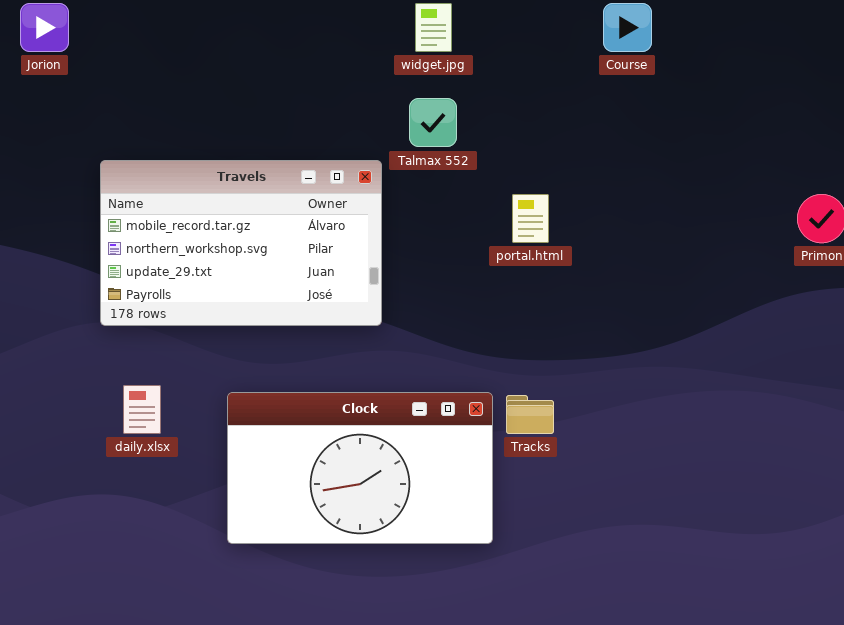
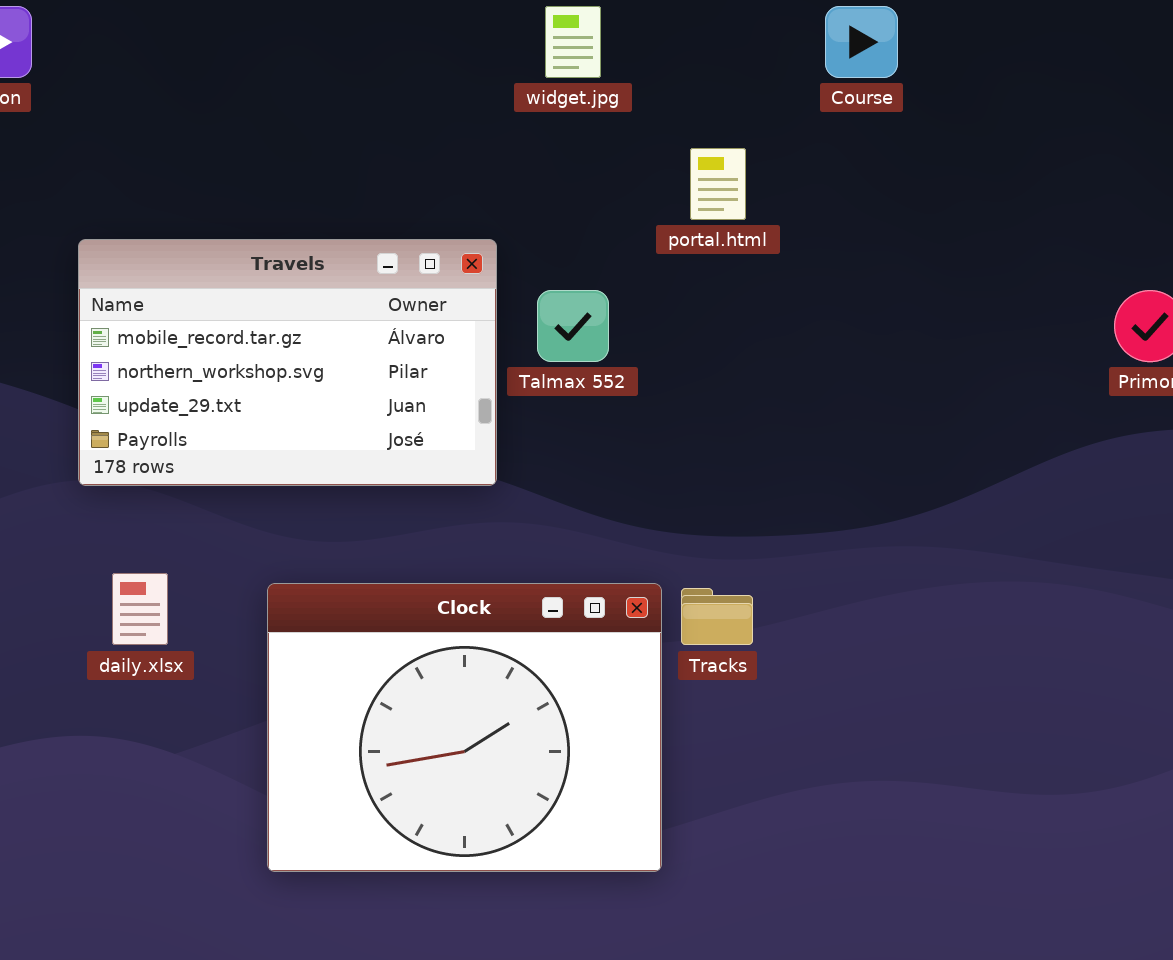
Talmax 552: [409,98,457,147] -> [537,290,609,362], moved
portal.html: [512,194,549,243] -> [690,148,746,220], moved
Clock: [227,392,493,544] -> [267,583,662,872], resized

